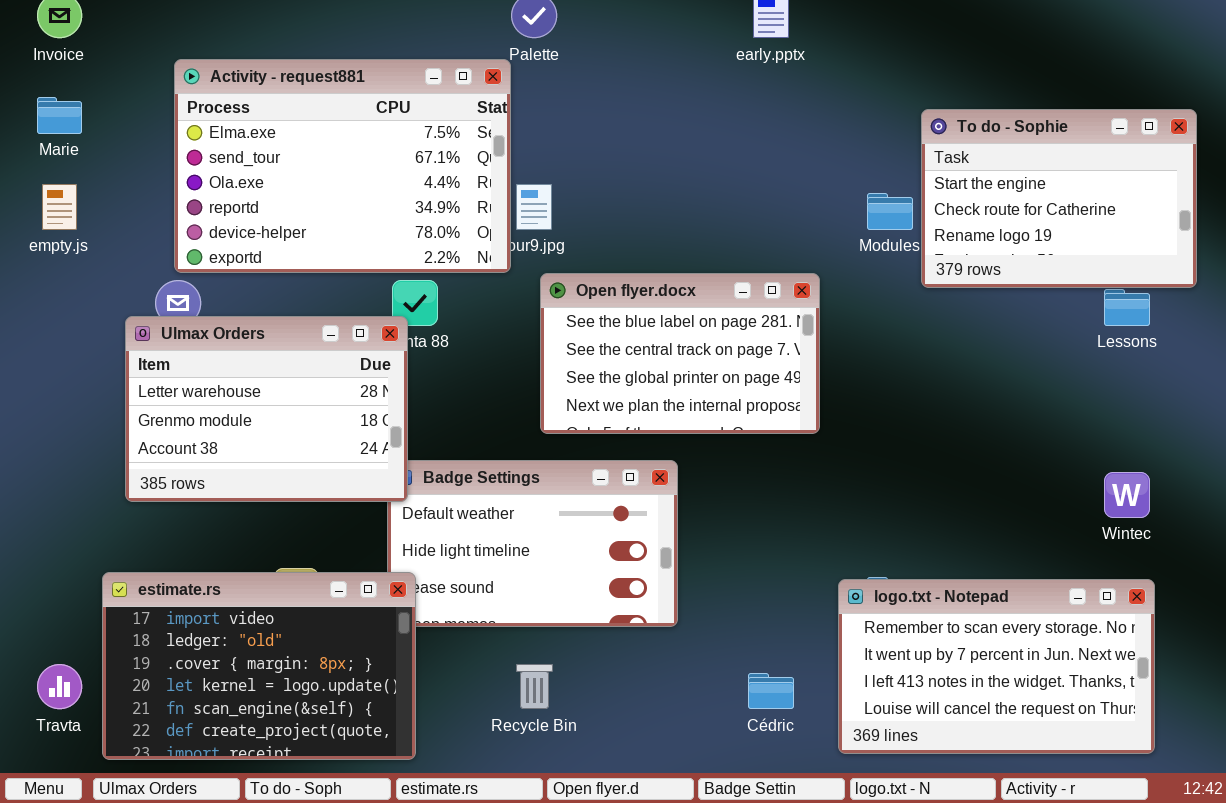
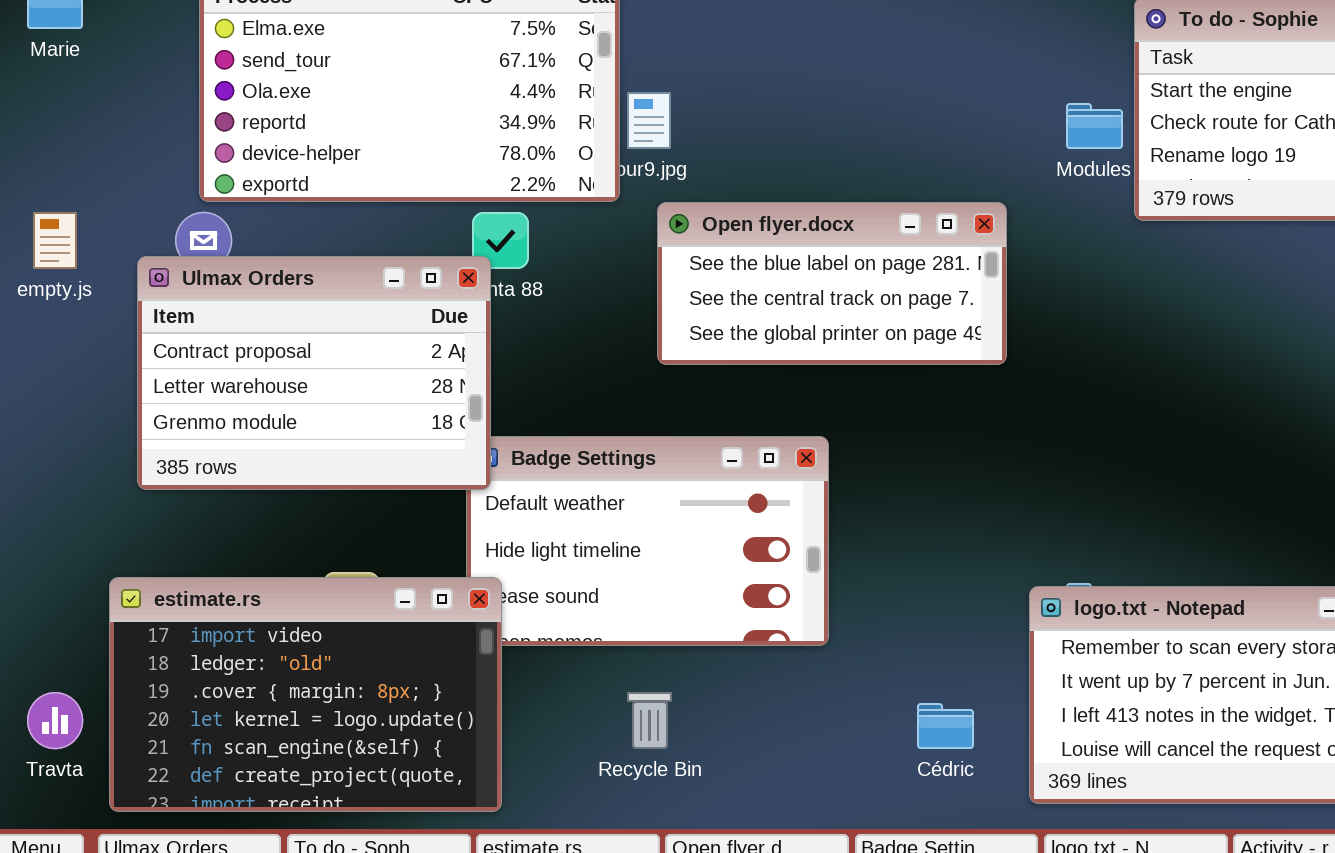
empty.js: [42,184,77,230] -> [33,212,77,269], moved
Open flyer.docx: [540,273,820,434] -> [657,202,1007,365], resized
Ulmax Orders: [125,316,408,502] -> [137,256,491,490], scrolled up 1 row

